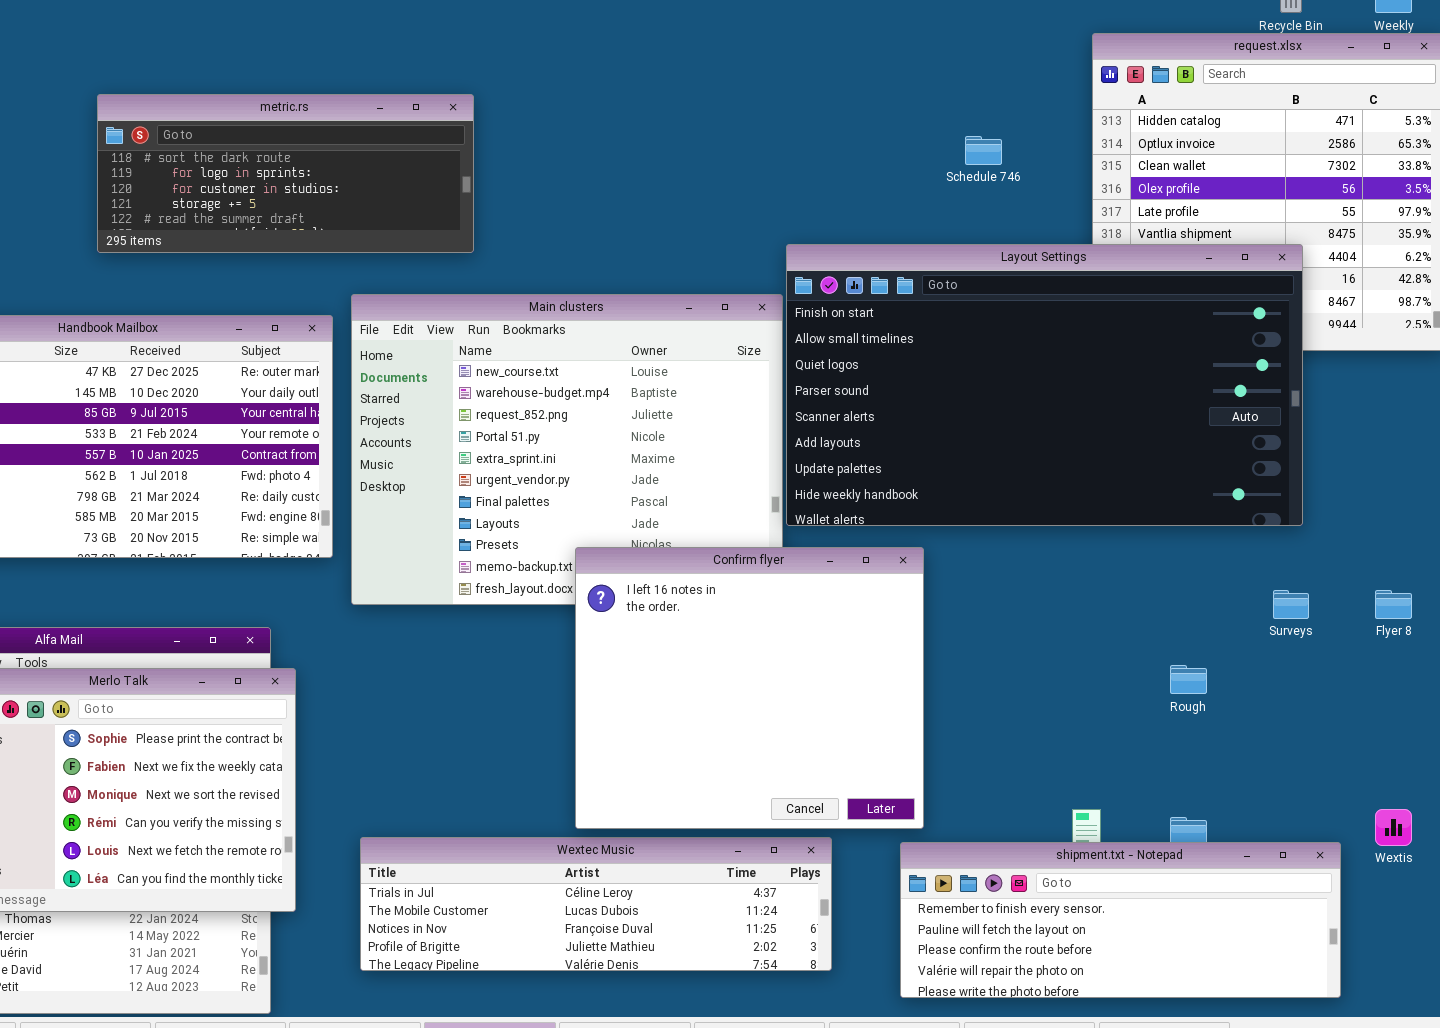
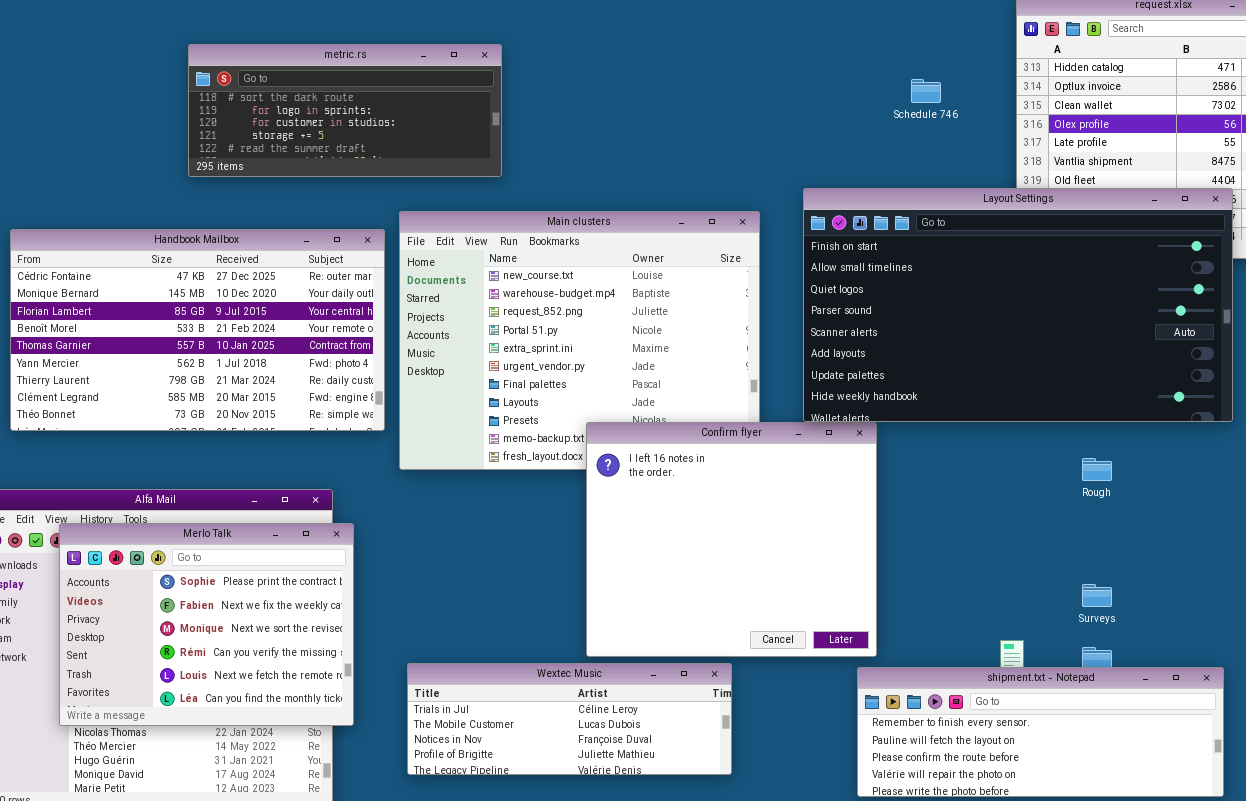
Layout Settings: [786,244,1303,526] -> [803,188,1233,422], moved
Surveys: [1273,590,1309,619] -> [1082,584,1112,607], moved
Rough: [1170,665,1207,694] -> [1082,458,1112,481], moved
Wextec Music: [360,837,832,971] -> [407,663,732,775], resized

